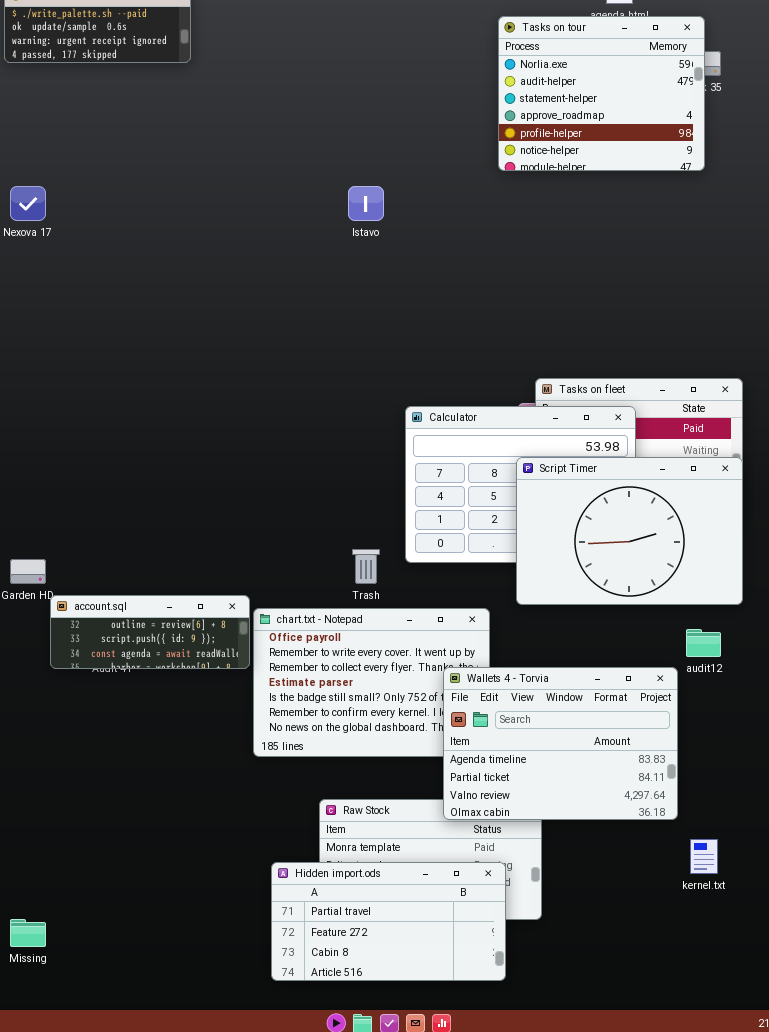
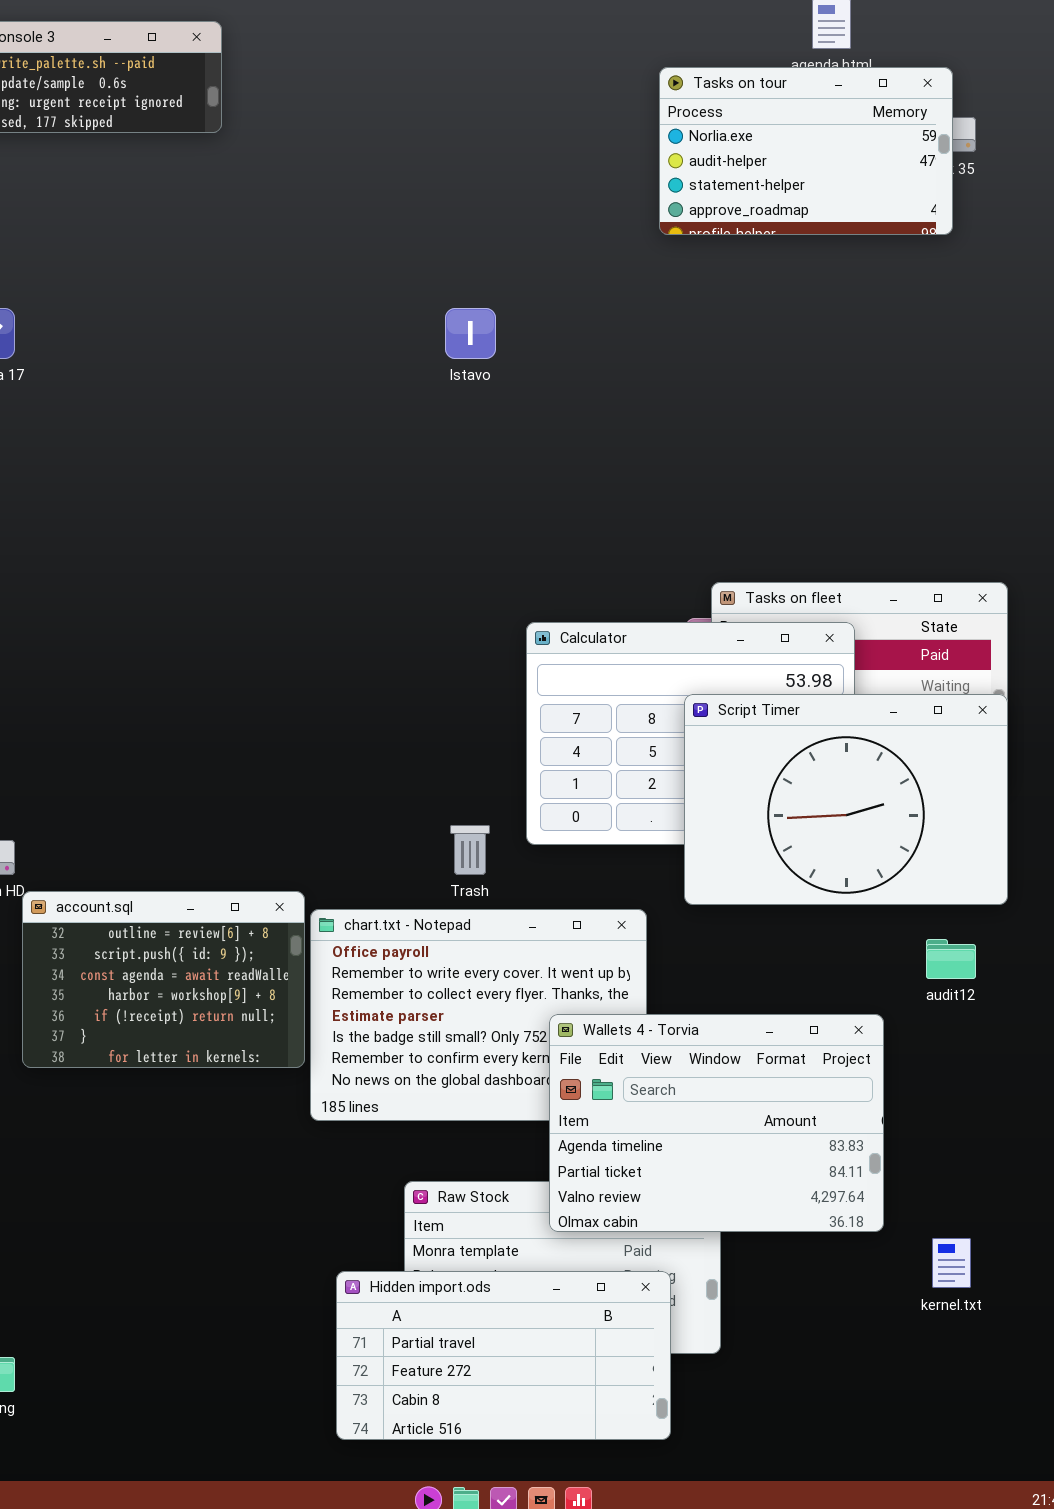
Tasks on tour: [498,16,705,171] -> [659,67,953,235], resized
account.sql: [50,595,250,669] -> [22,891,305,1068], resized
Wallets 4 - Torvia: [443,667,678,820] -> [549,1014,884,1232], moved

